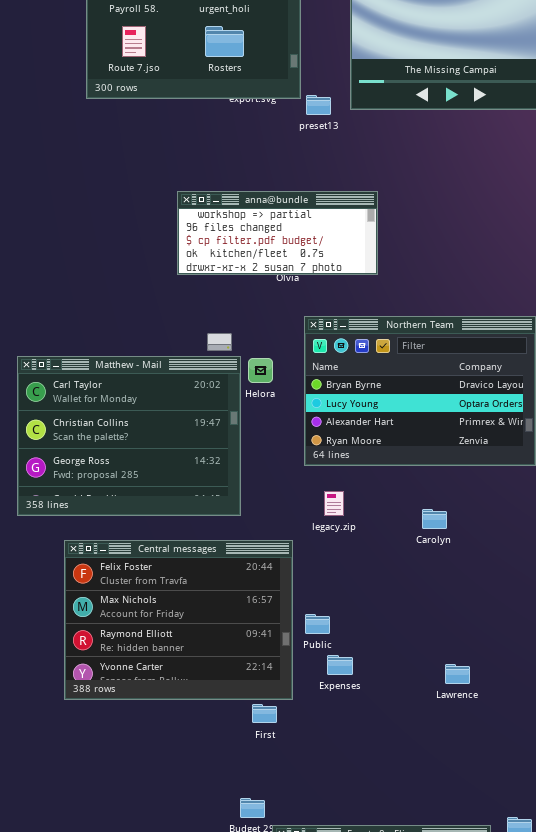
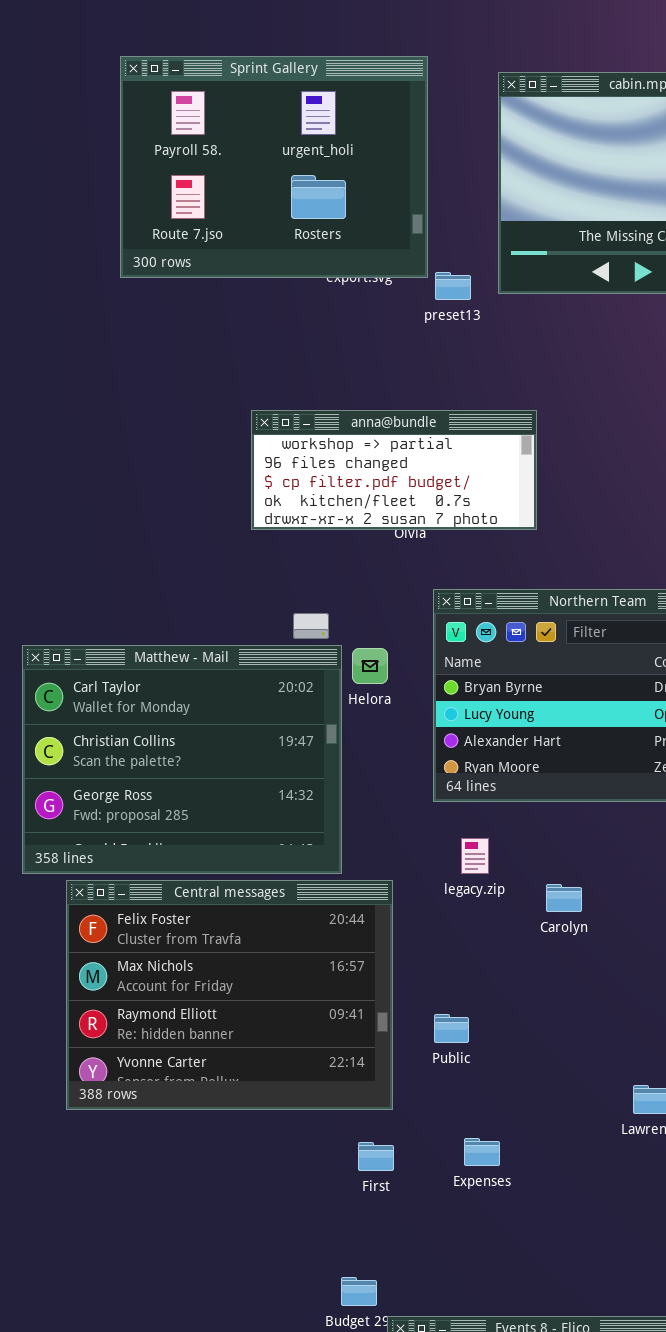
Carolyn: [422,509,447,529] -> [546,884,582,912], moved
Central messages: [64,540,293,700] -> [66,880,393,1110], moved
Expenses: [327,655,353,675] -> [464,1138,500,1166], moved

